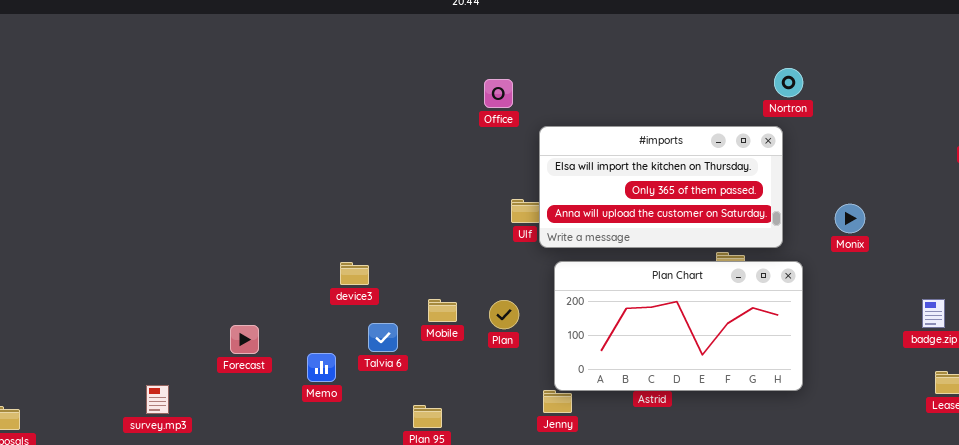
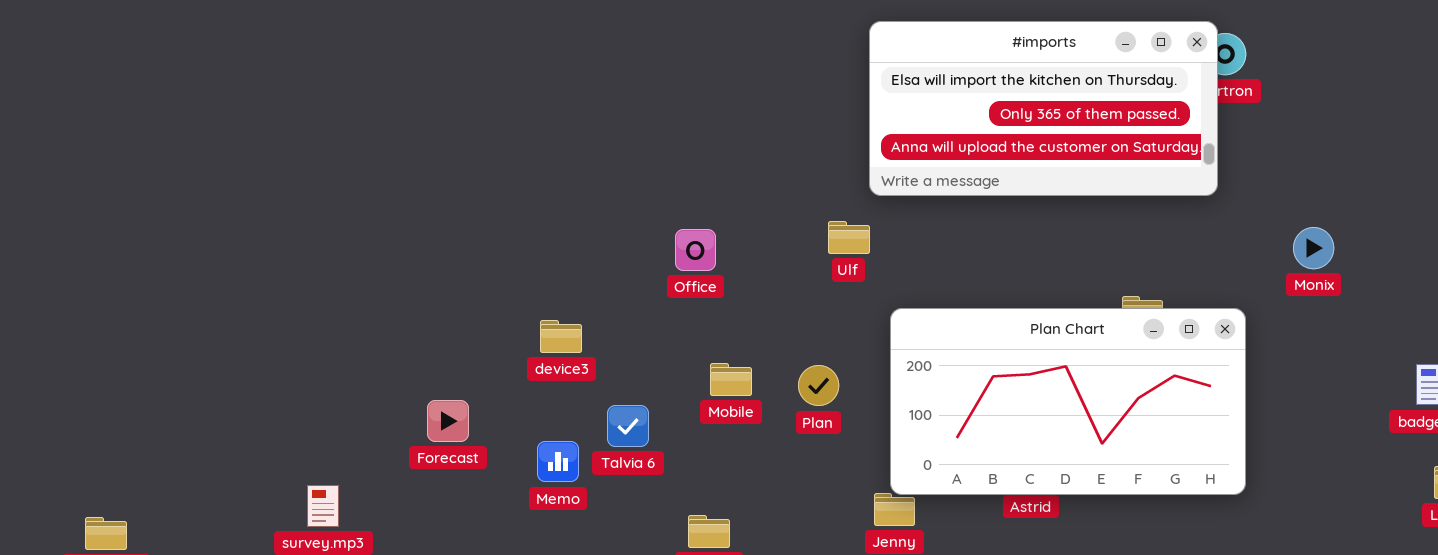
Office: [484,79,513,108] -> [675,229,716,271], moved
#imports: [539,126,783,248] -> [869,21,1218,196], moved
device3: [340,262,369,285] -> [540,320,582,353], moved
Talvia 6: [368,323,398,352] -> [607,405,649,447], moved

